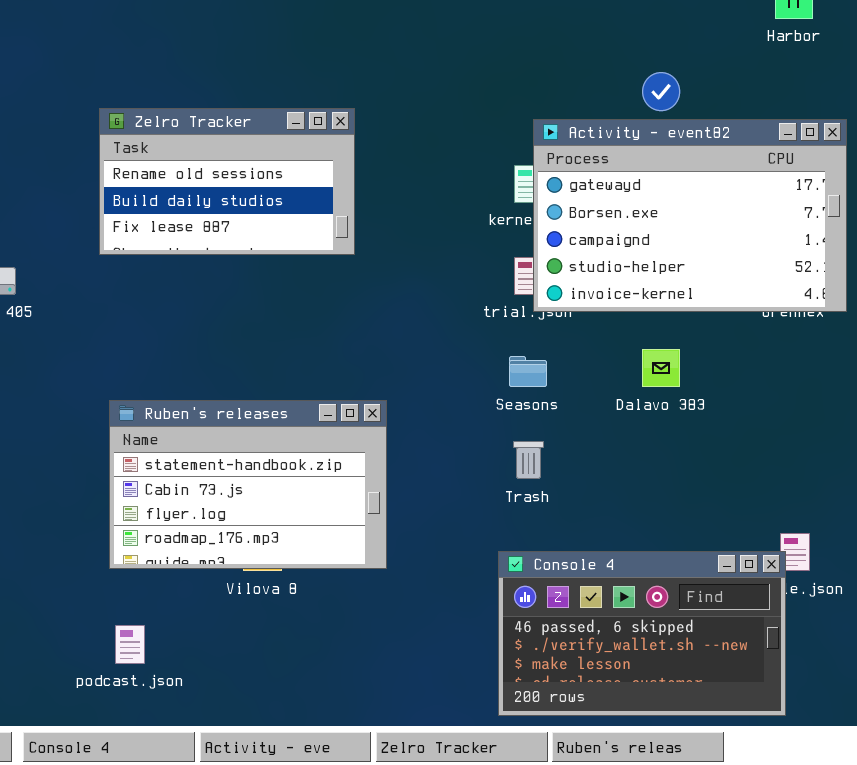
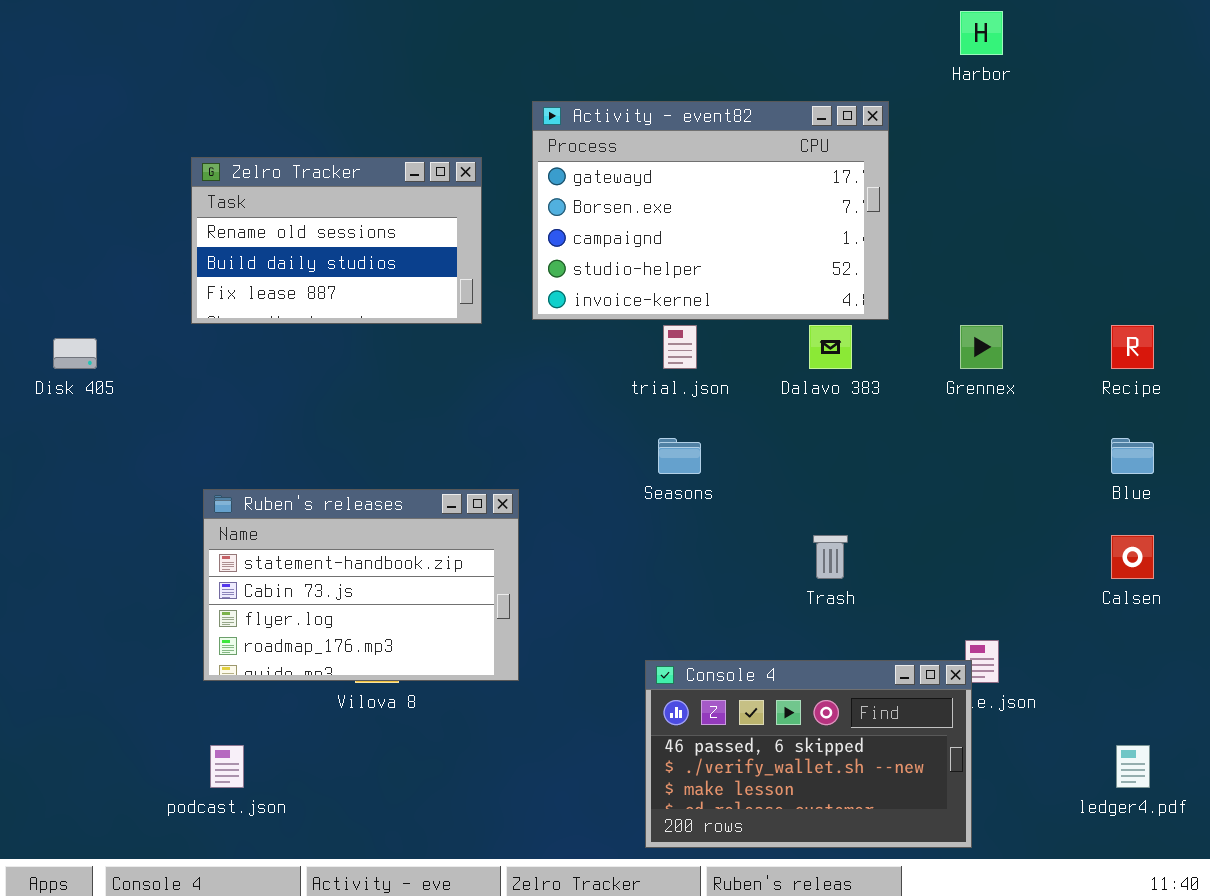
Activity - event82: [533,119,847,312] -> [532,101,889,320], moved
Dalavo 383: [642,349,680,387] -> [809,325,852,369], moved
Trash: [513,441,544,479] -> [813,535,848,579], moved

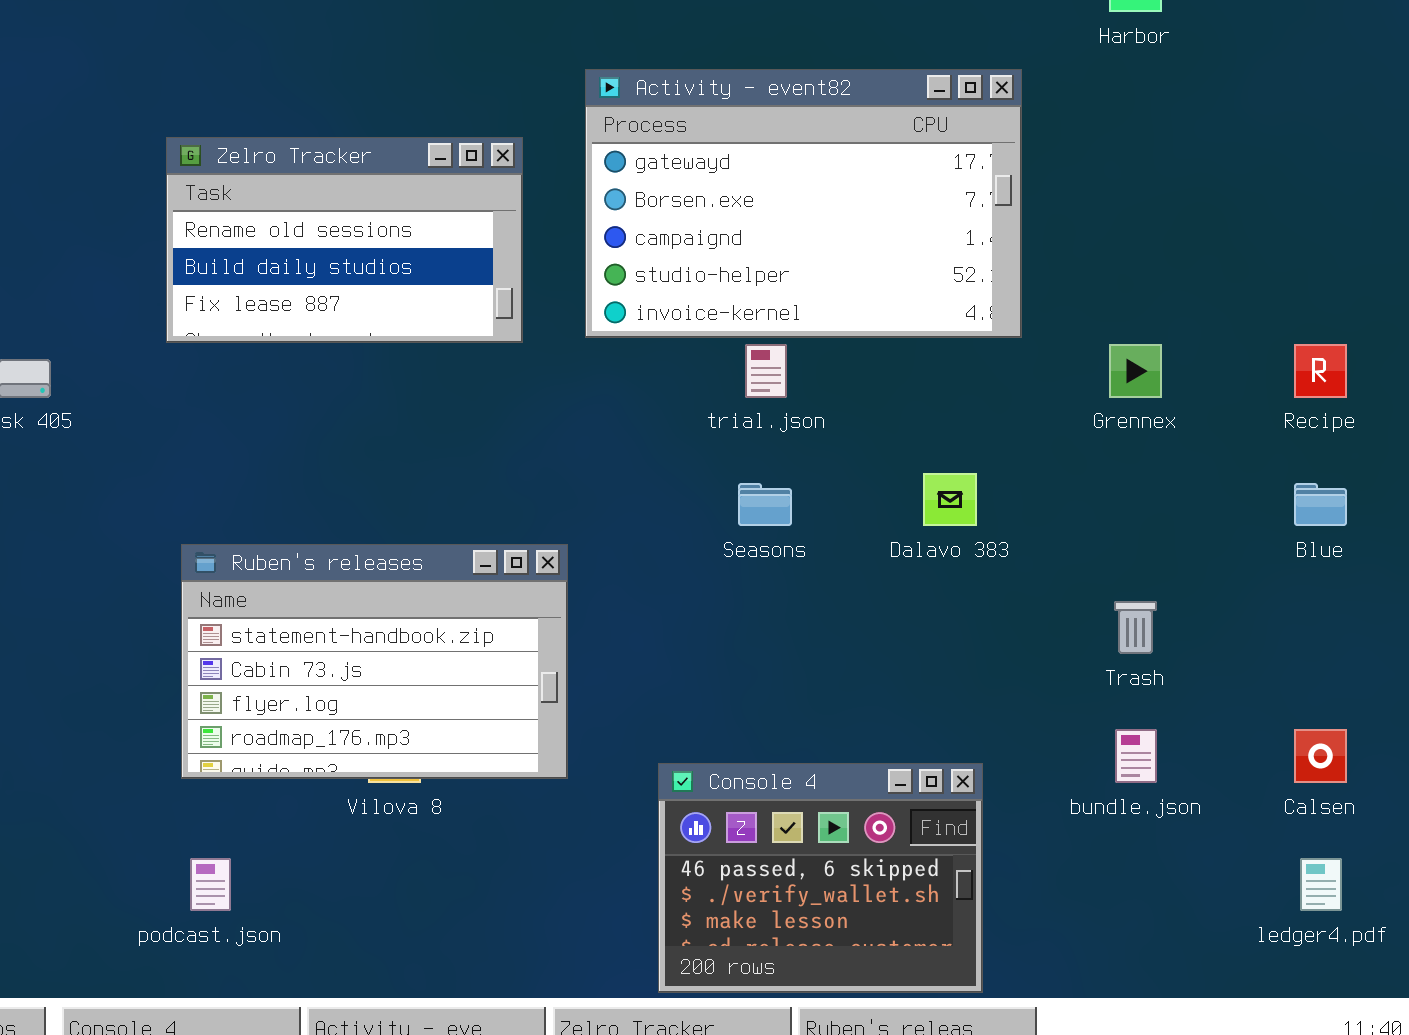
Dalavo 383: [809,325,852,369] -> [923,473,977,526], moved
Trash: [813,535,848,579] -> [1114,601,1157,654], moved
Calsen: [1111,535,1154,579] -> [1294,729,1347,783], moved
Console 4: [645,660,972,848] -> [658,763,983,993], moved, resized

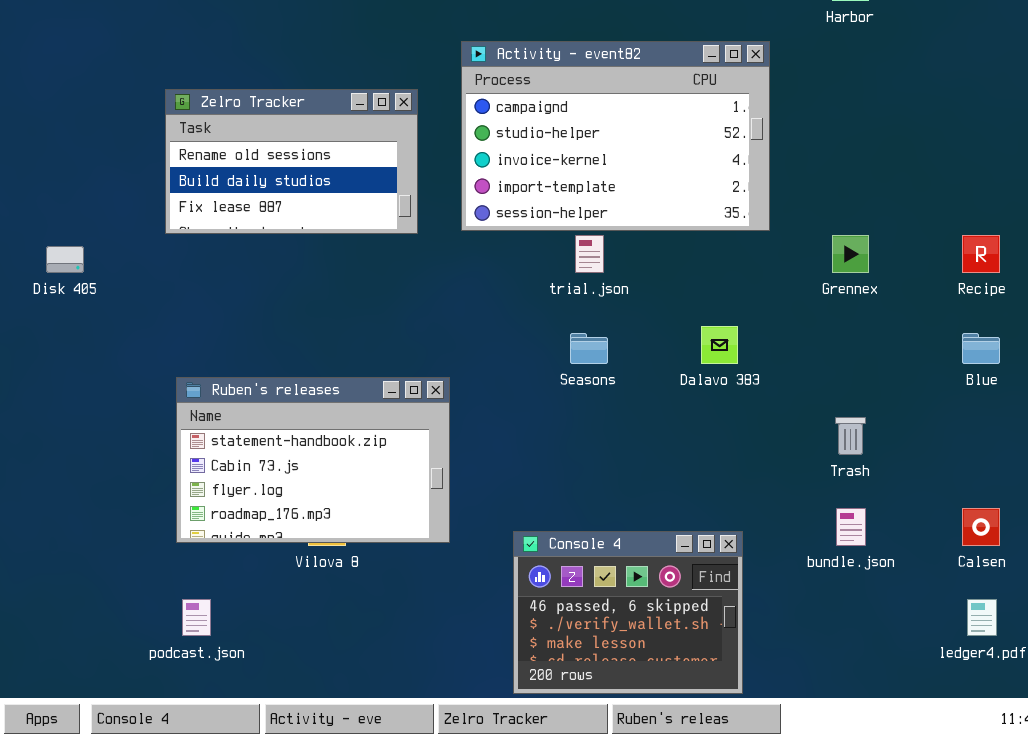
Activity - event82: [585,69,1022,338] -> [461,41,770,231], scrolled down 2 rows

